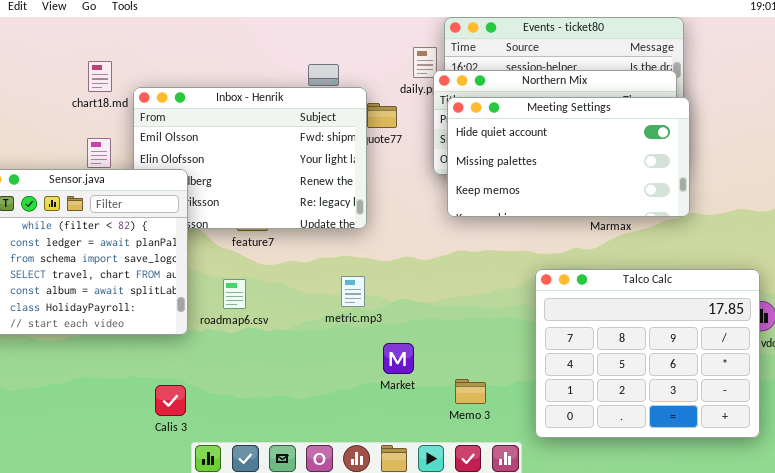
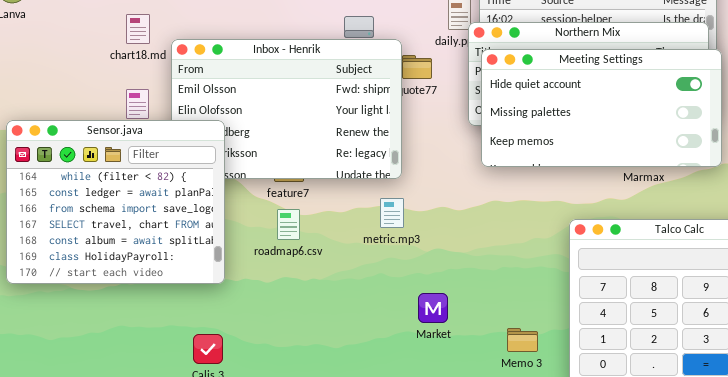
metric.mp3: [341,276,365,307] -> [380,198,404,228], moved
roadmap6.csv: [223,279,246,309] -> [277,209,300,240], moved
Memo 3: [455,379,486,404] -> [507,328,538,352], moved

